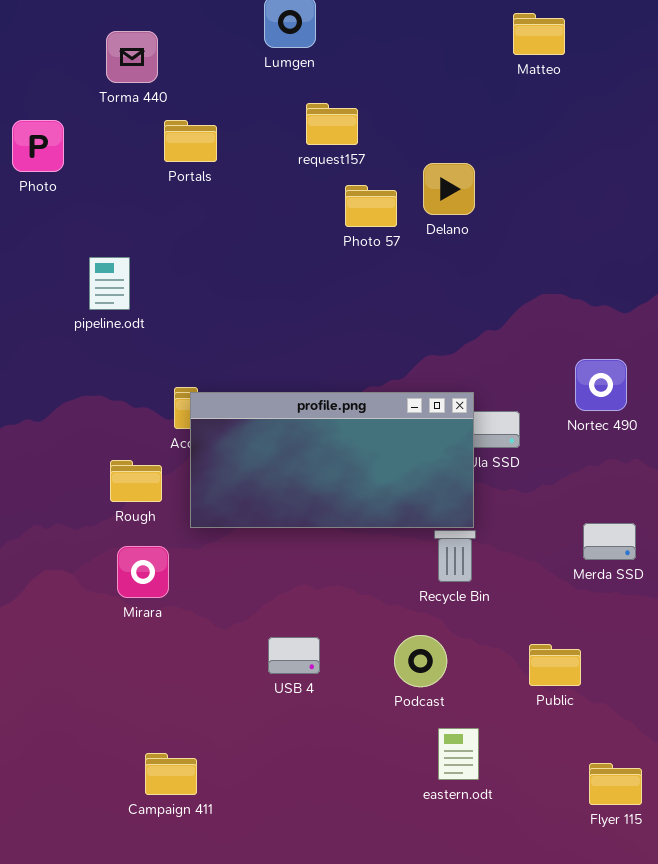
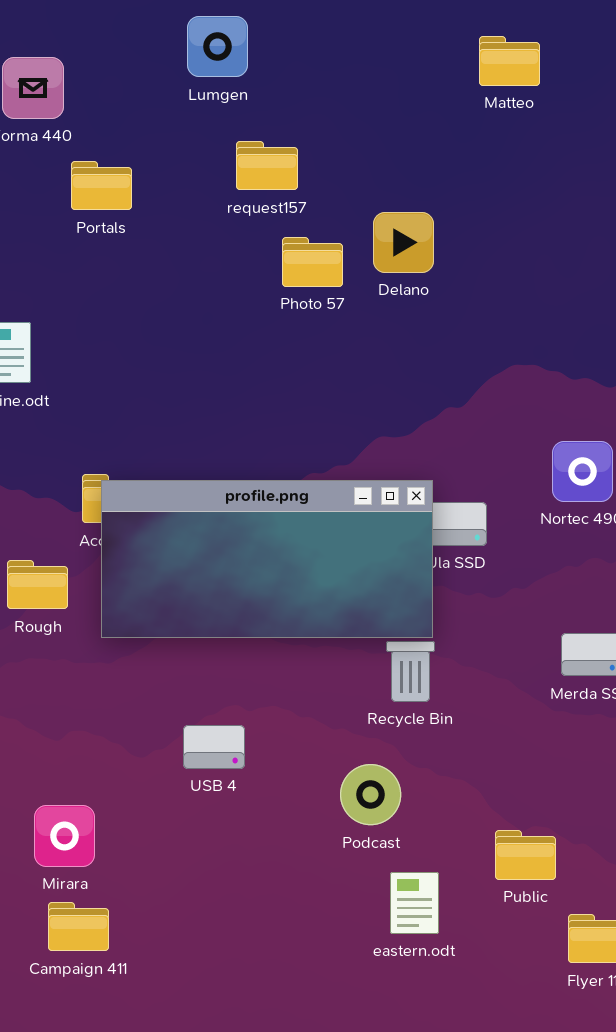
Mirara: [117,546,169,598] -> [34,805,95,867], moved
USB 4: [268,637,320,674] -> [183,725,245,769], moved
Public: [529,644,581,686] -> [495,830,556,880], moved

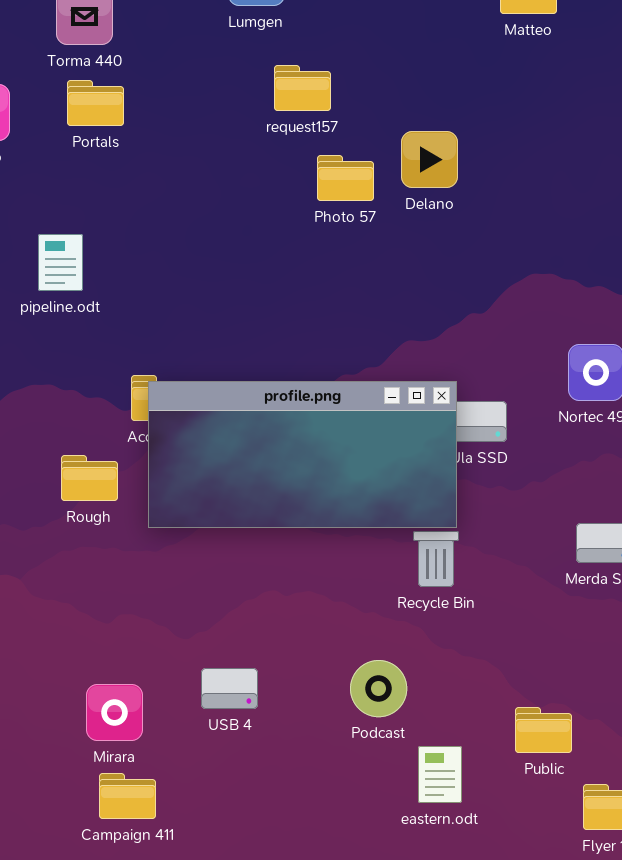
Portals: [71,161,132,210] -> [67,80,124,126], moved
USB 4: [183,725,245,769] -> [201,668,258,709], moved
Podcast: [340,764,401,825] -> [350,660,407,717], moved

